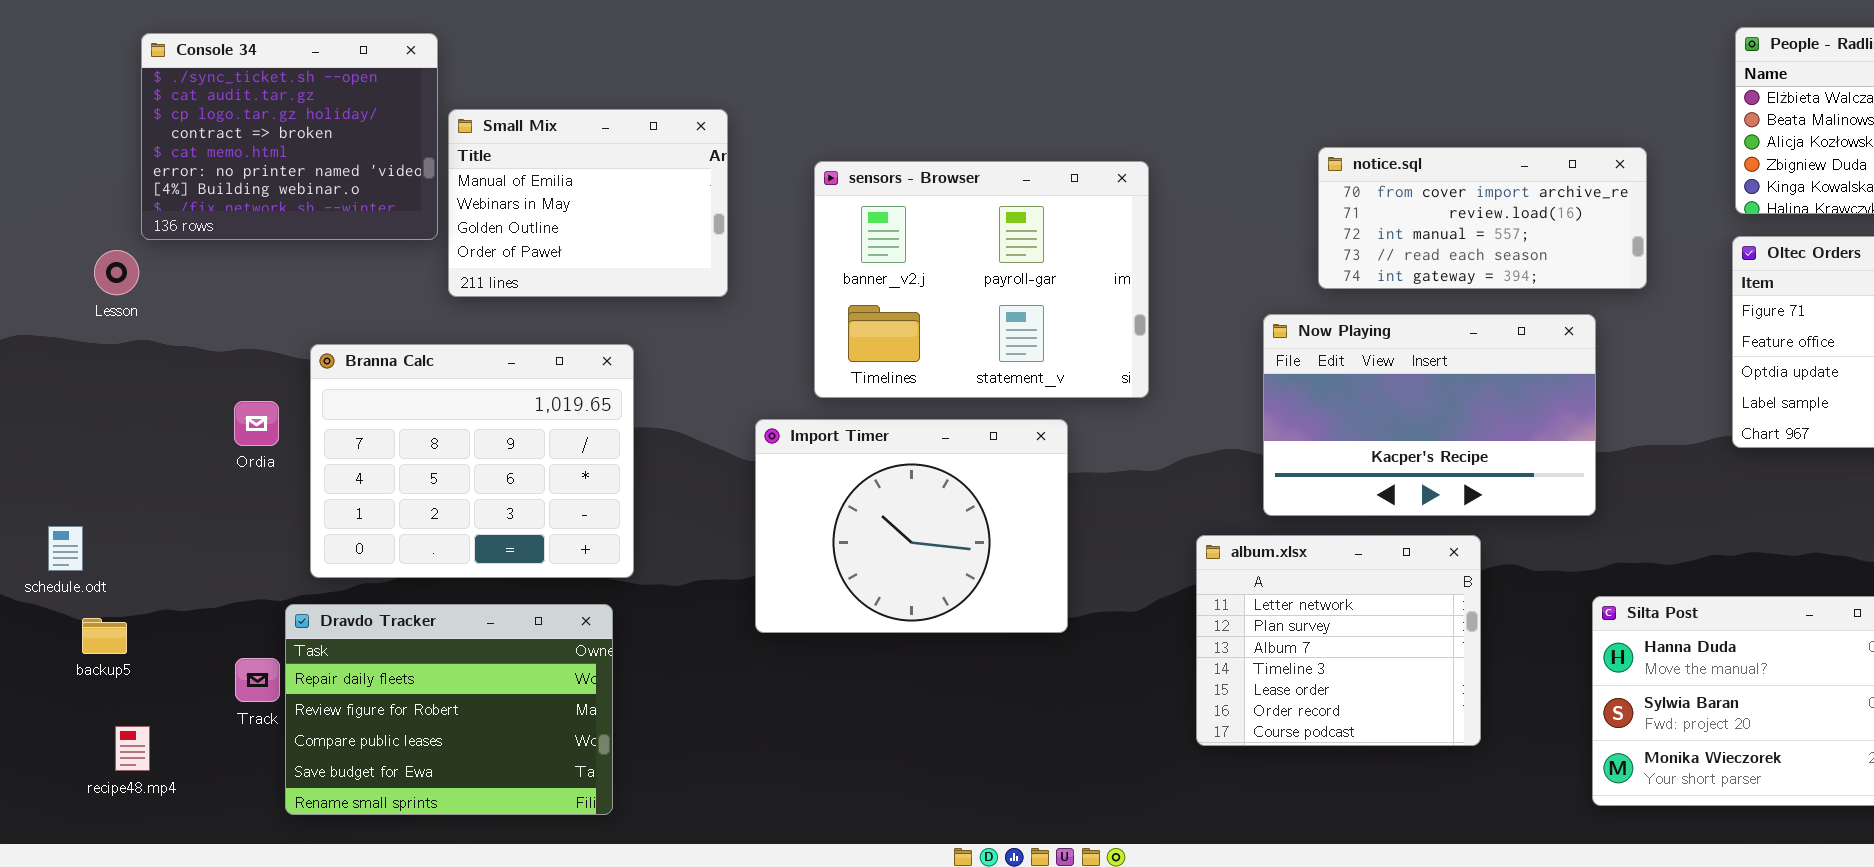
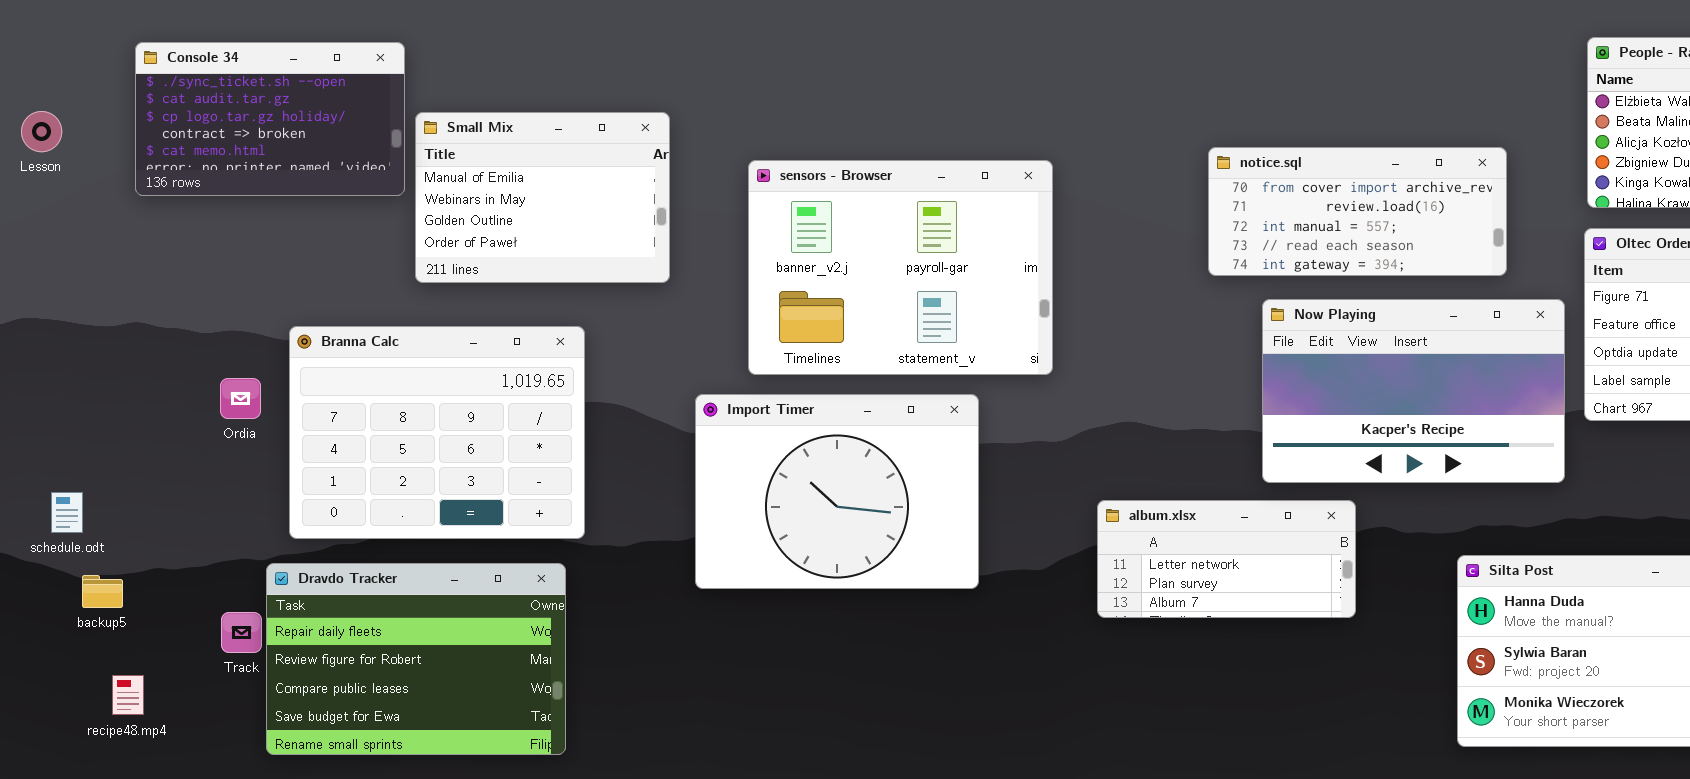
Console 34: [141,33,438,240] -> [135,42,405,196], resized
Lesson: [94,250,139,295] -> [21,111,62,152], moved
Now Playing: [1263,314,1596,516] -> [1262,299,1565,483], moved
album.xlsx: [1196,535,1481,746] -> [1097,500,1356,618], resized

